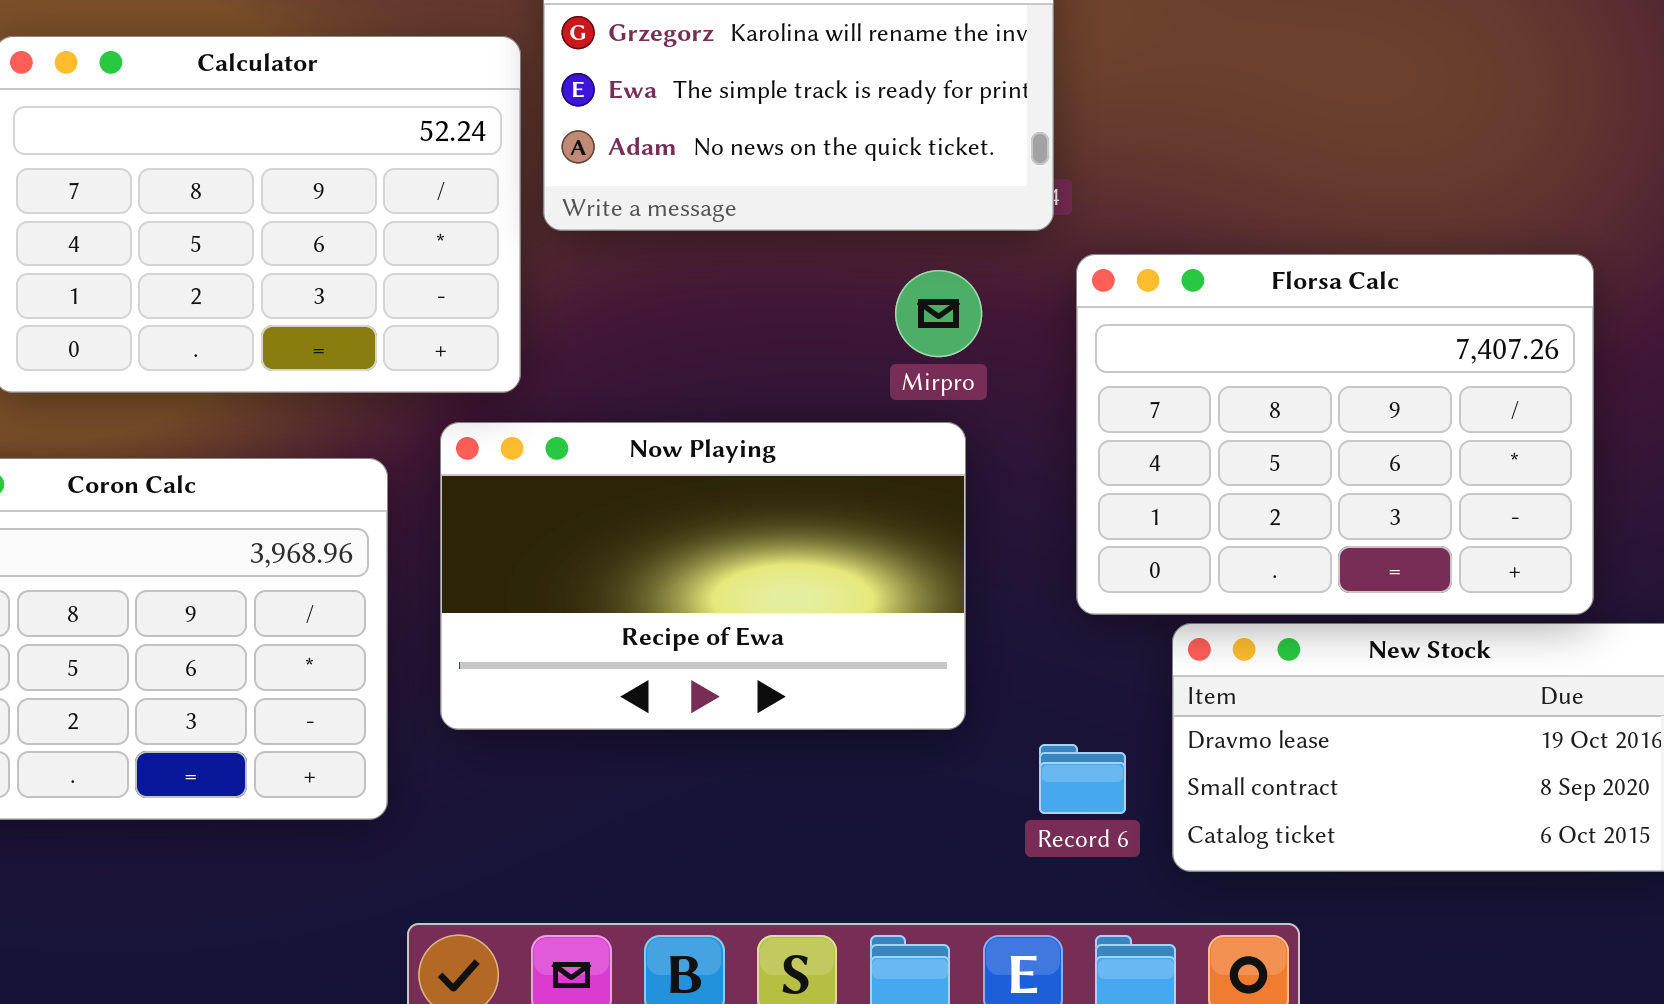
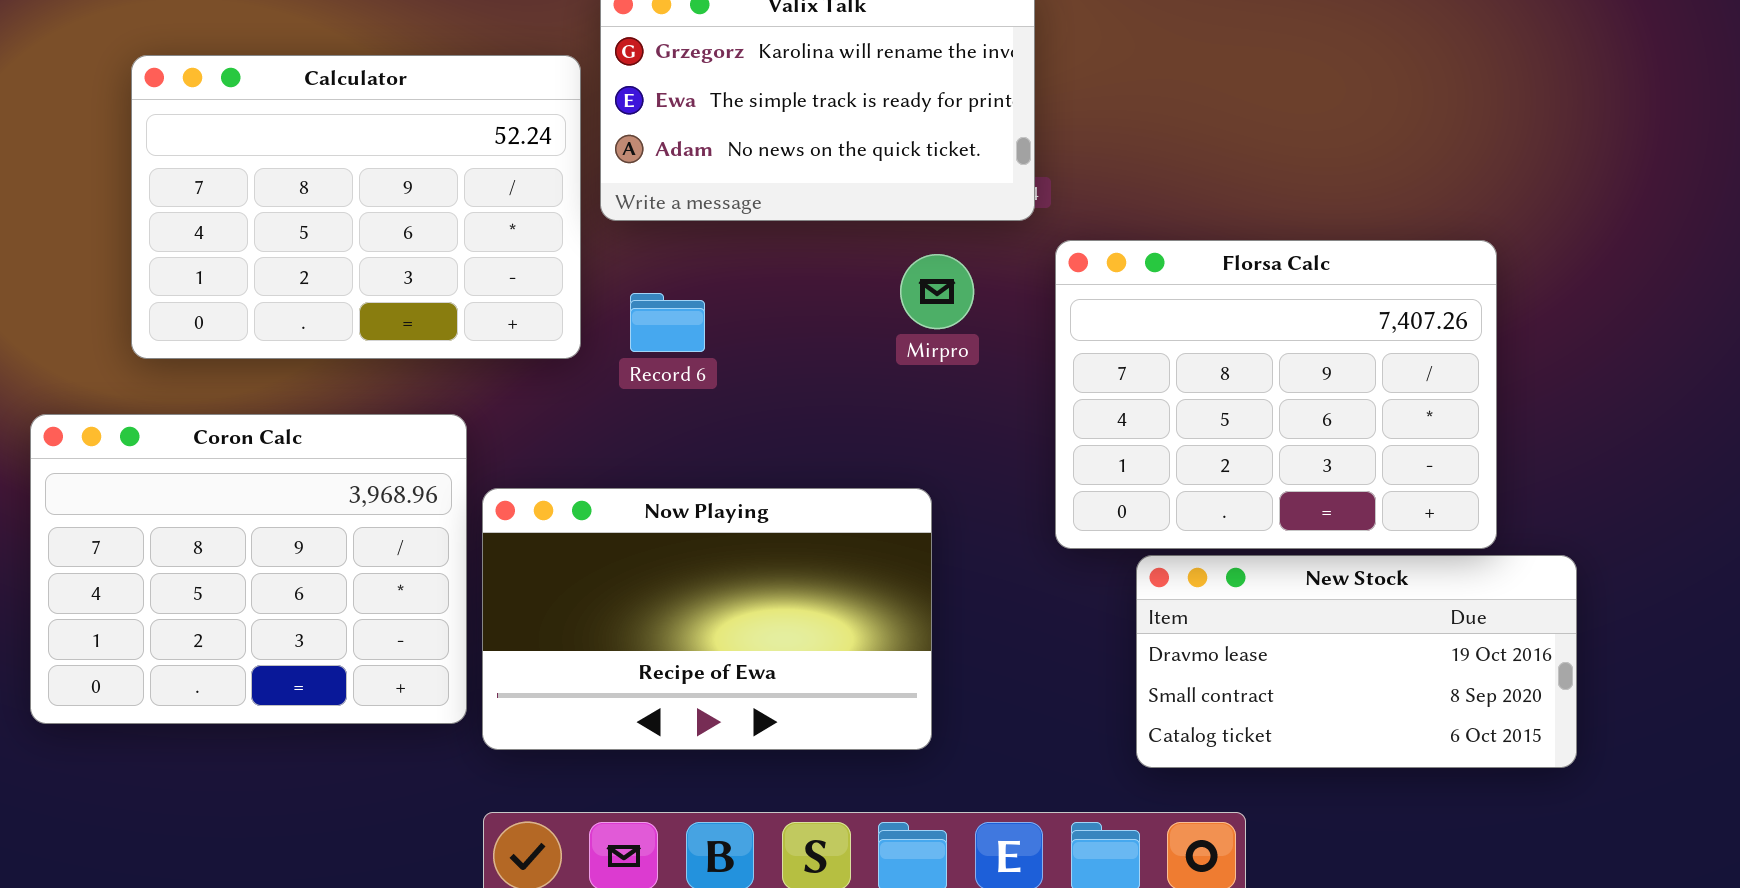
Now Playing: [440,422,966,730] -> [482,488,932,750], moved
Record 6: [1039,744,1126,814] -> [630,293,705,352], moved

